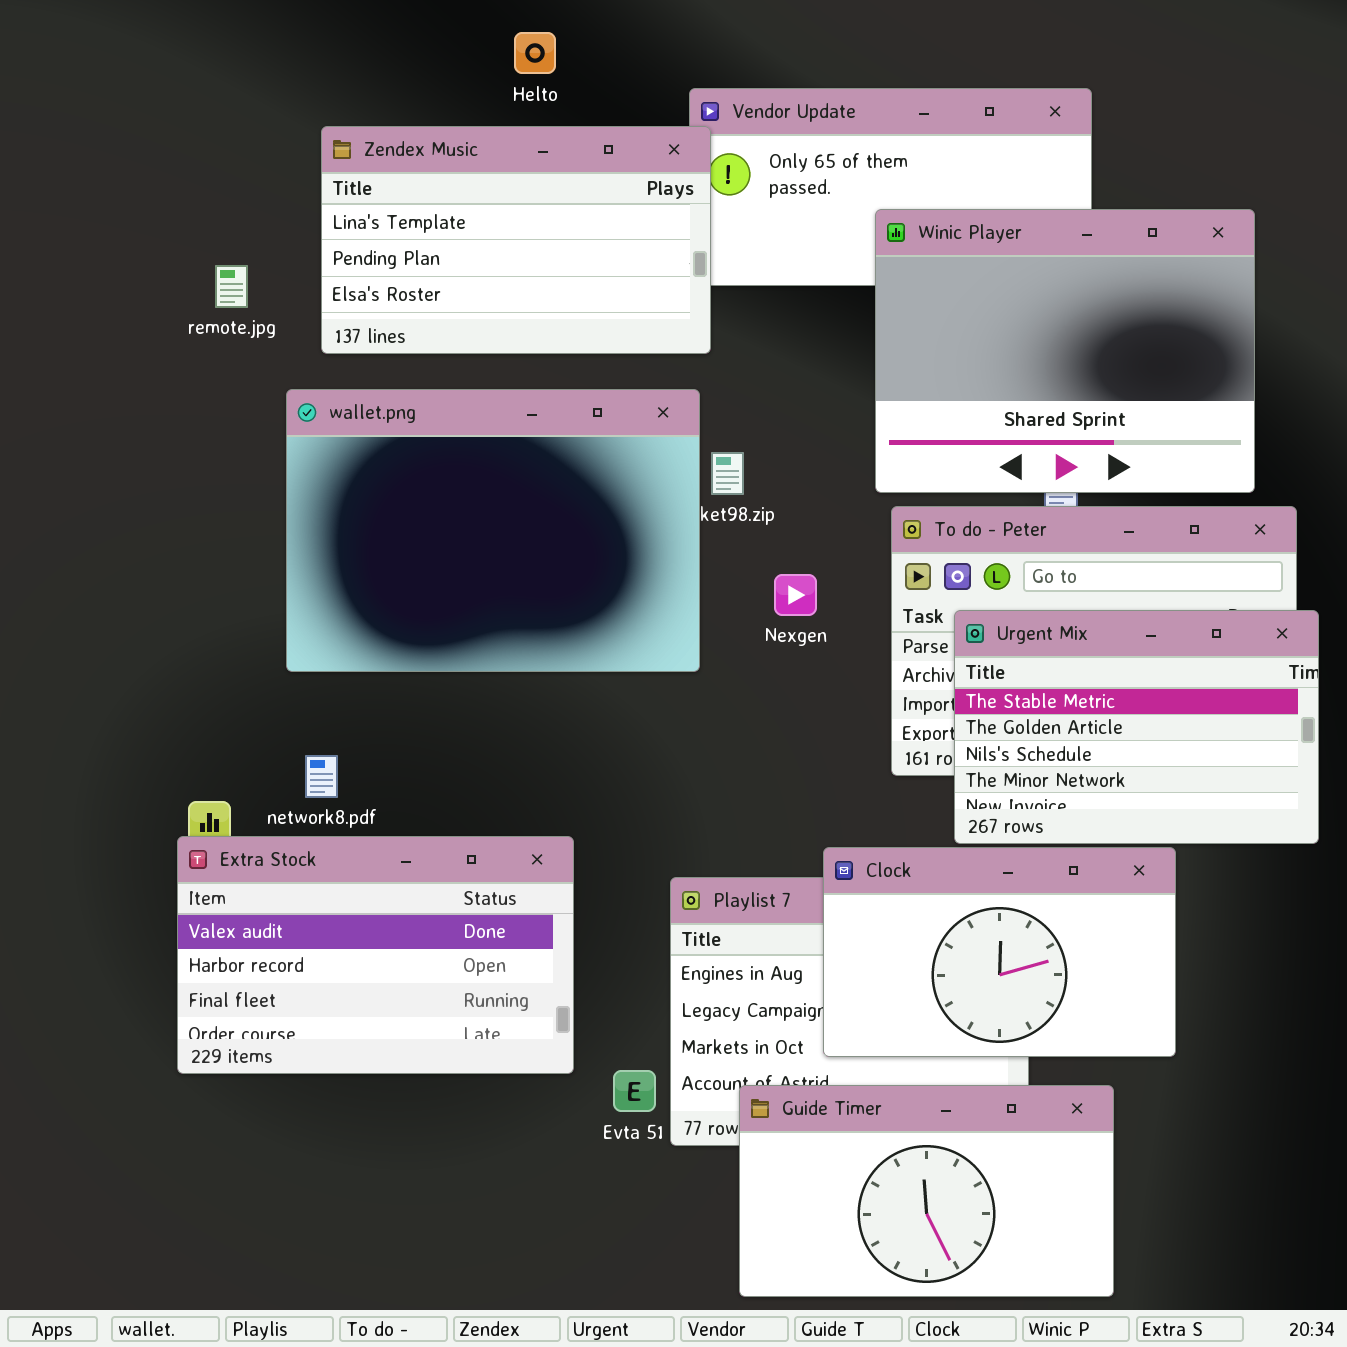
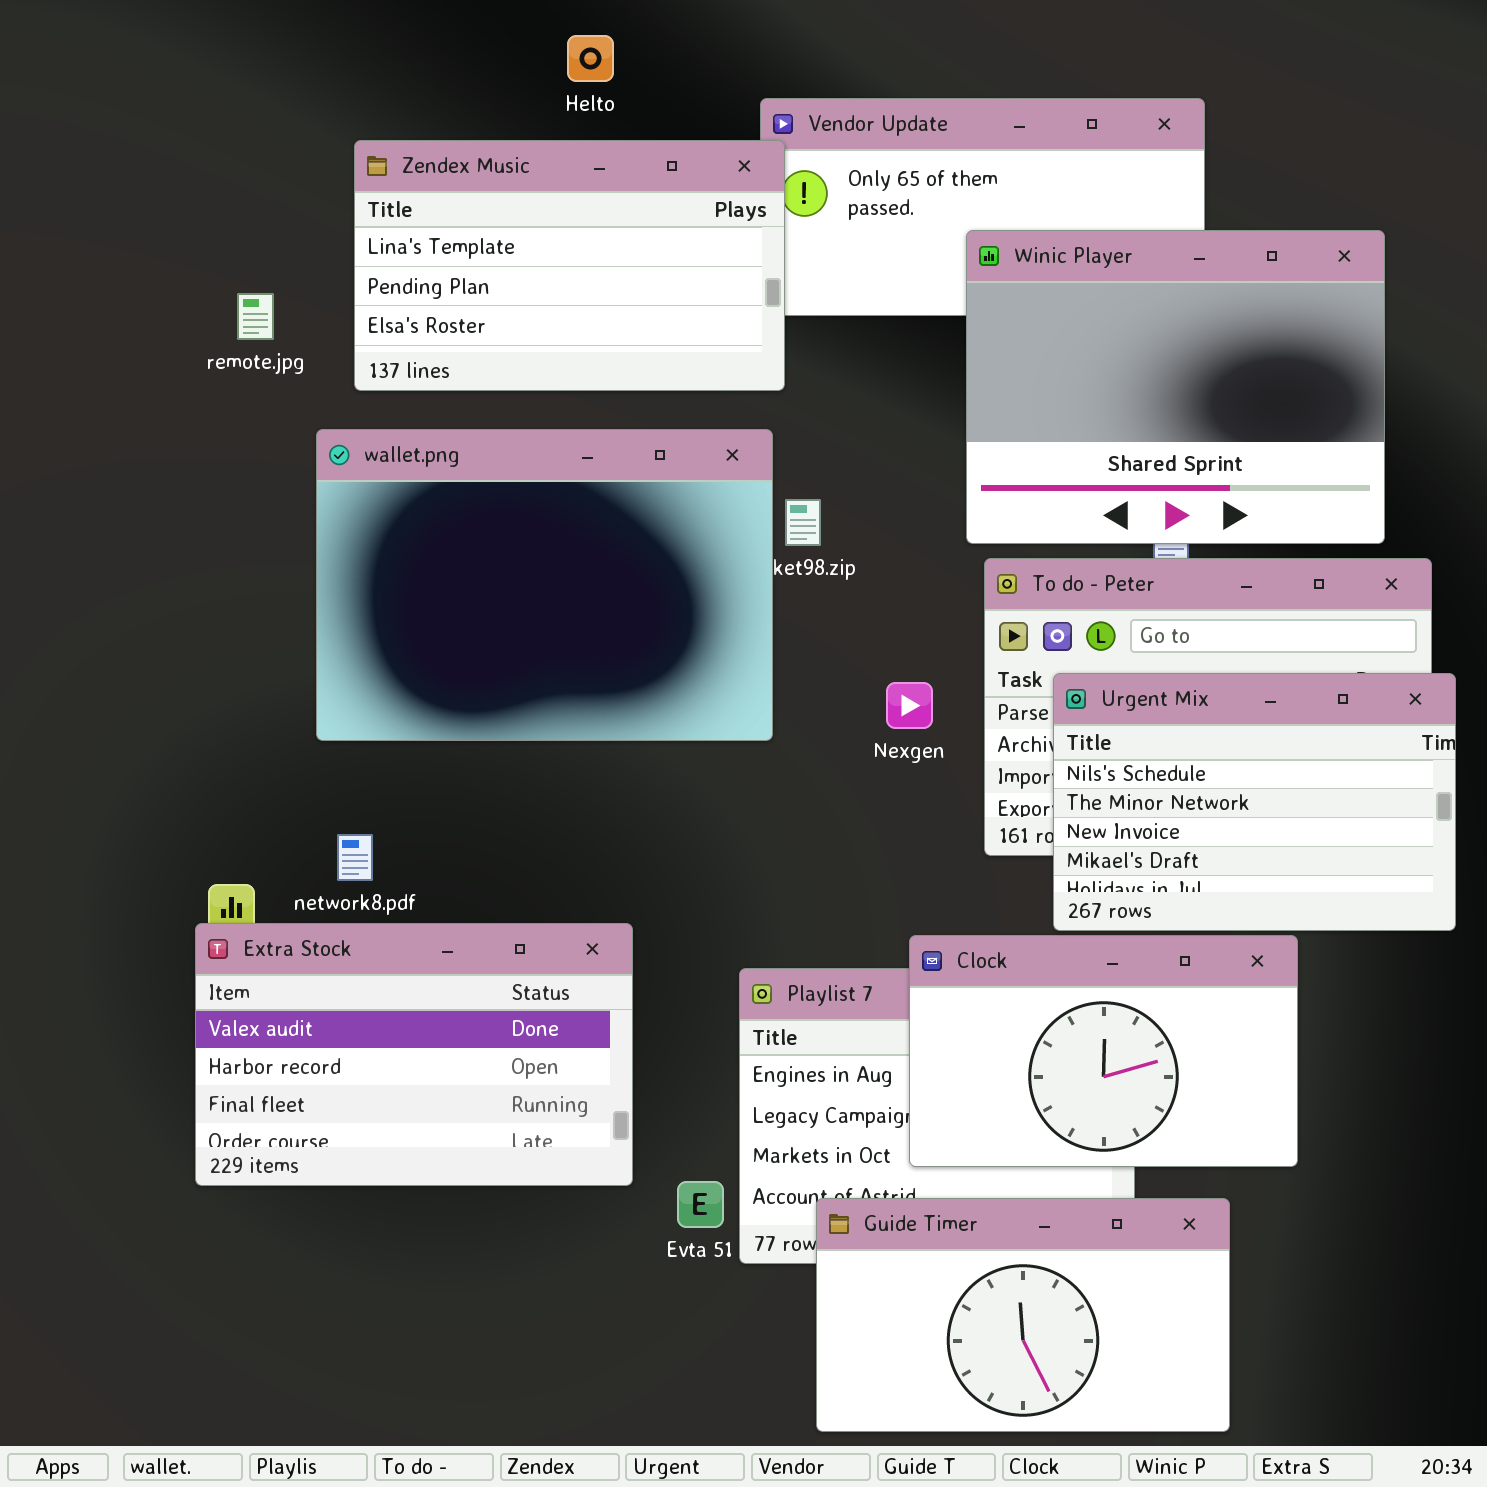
Nexgen: [774,574,817,616] -> [886,682,933,729], moved
Urgent Mix: [954,610,1319,844] -> [1053,673,1456,931], scrolled down 2 rows

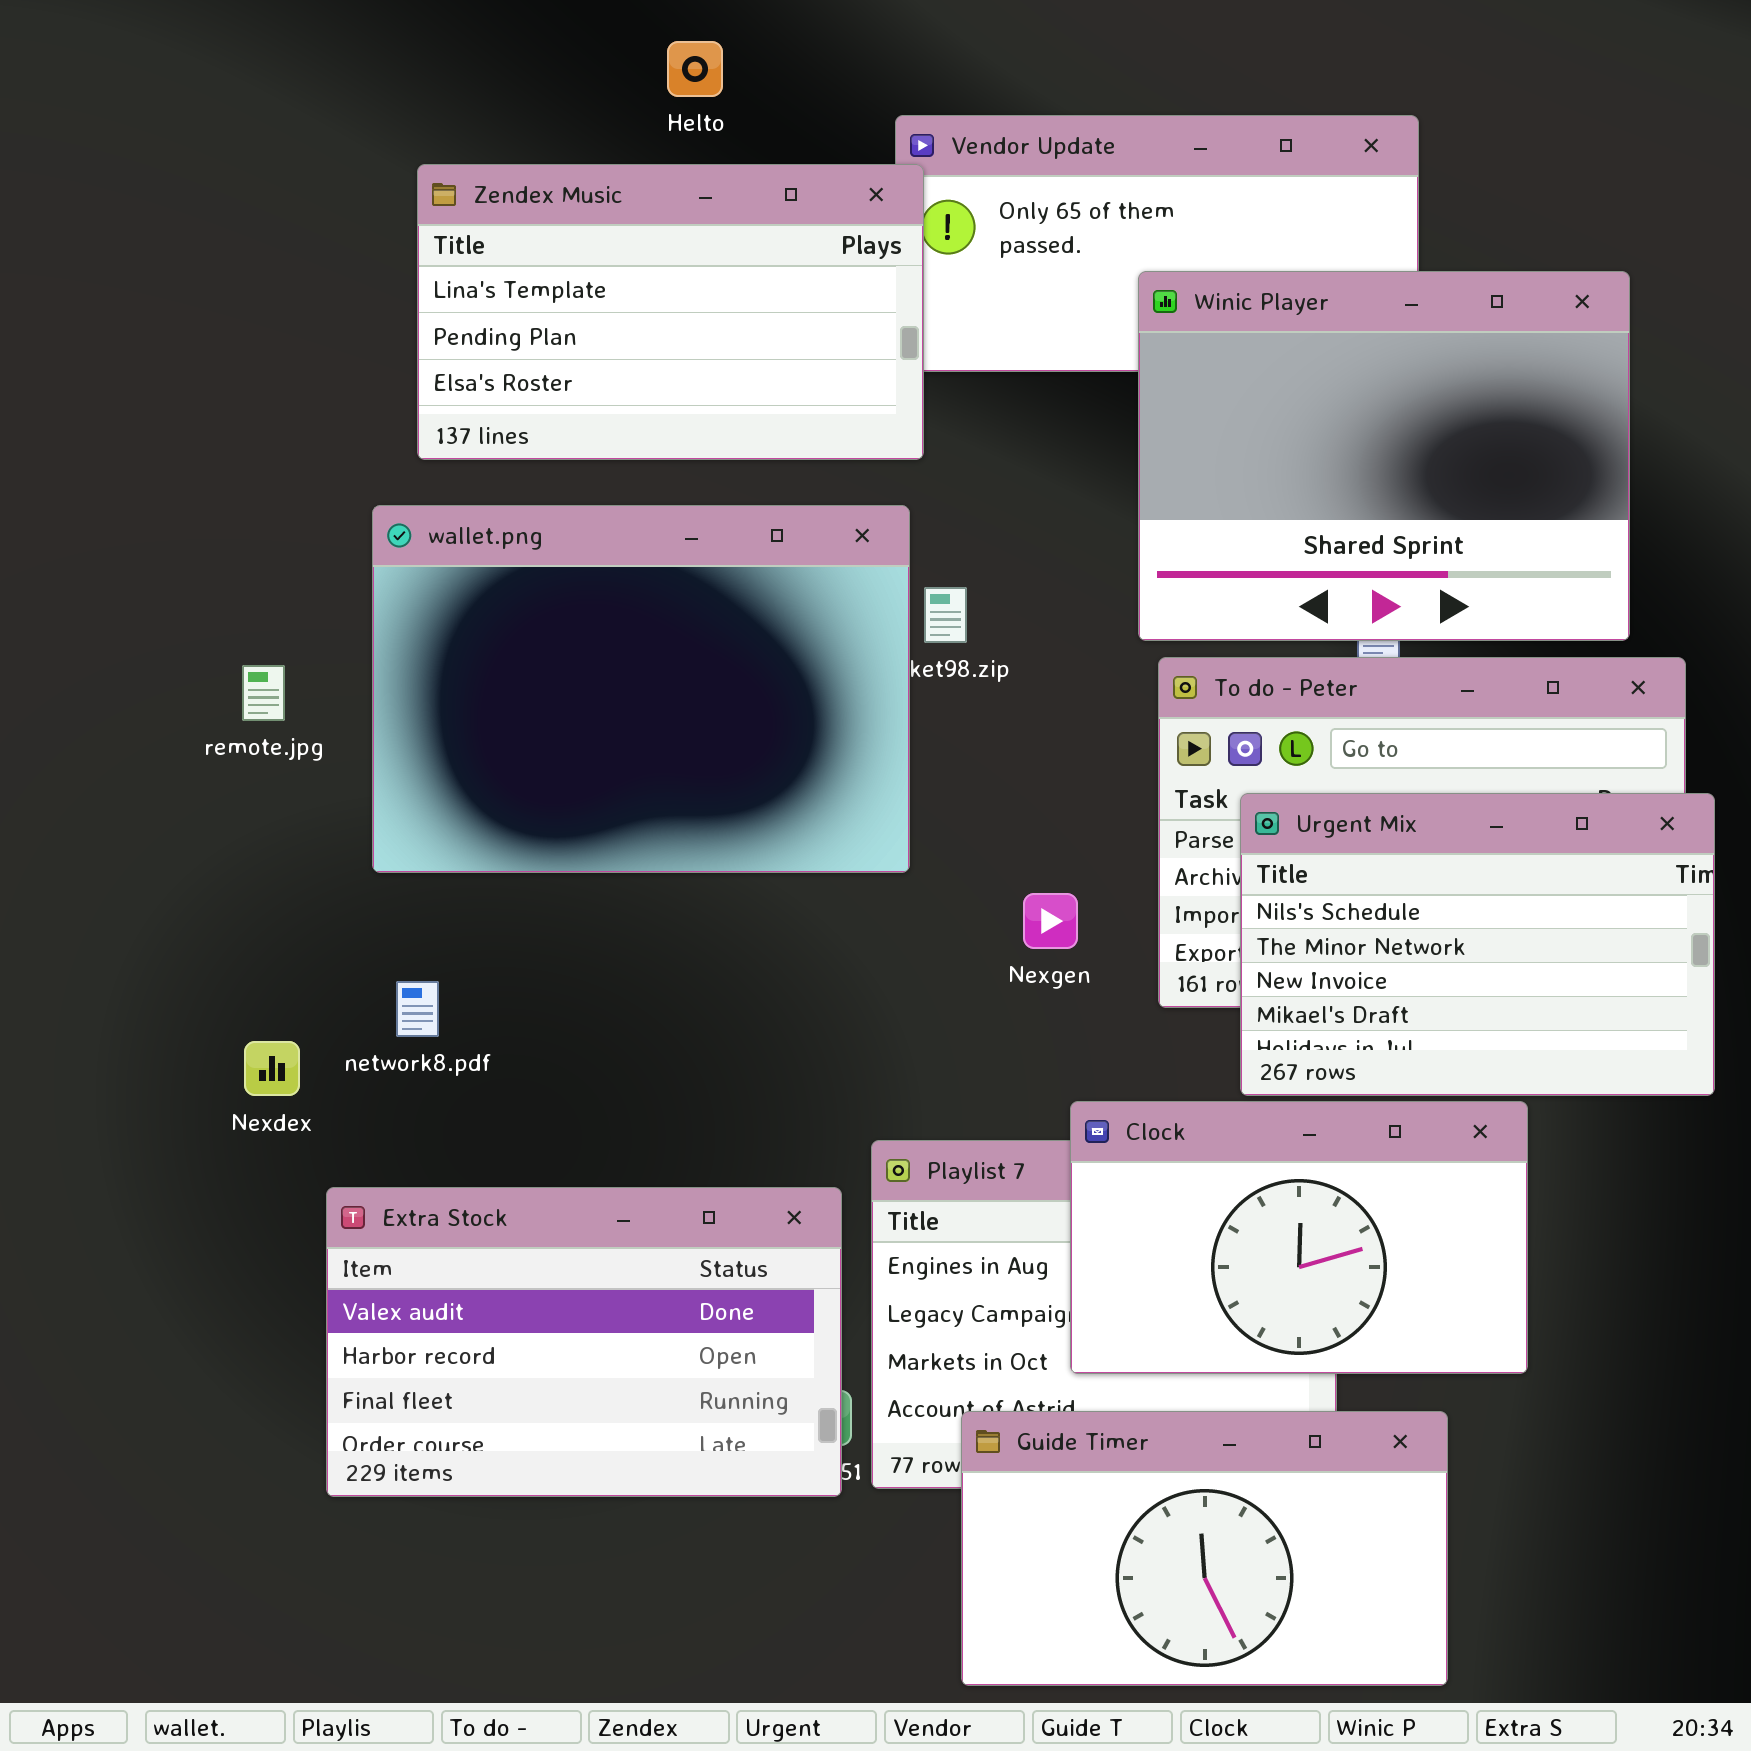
remote.jpg: [237,293,274,340] -> [242,665,285,721], moved
Nexgen: [886,682,933,729] -> [1023,893,1078,949], moved
Extra Stock: [195,923,633,1186] -> [326,1187,842,1497], moved

